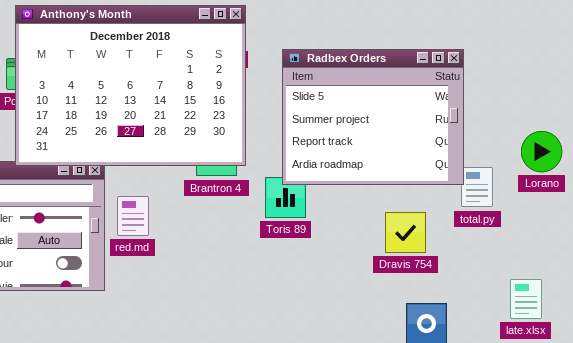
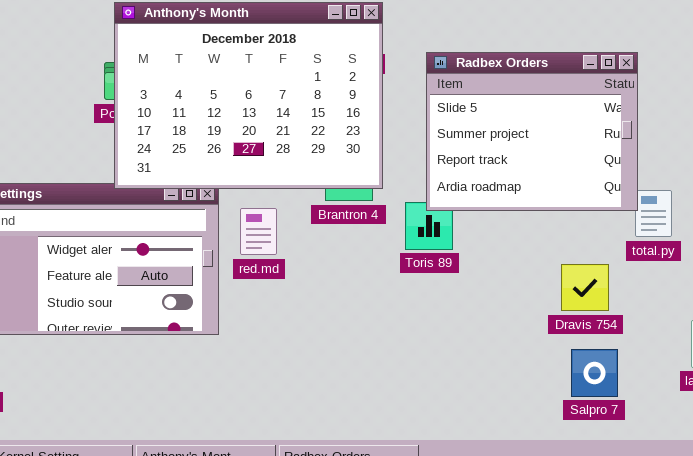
red.md: [117,196,149,236] -> [240,208,277,255], moved
Dravis 754: [385,212,426,253] -> [561,264,609,311], moved

